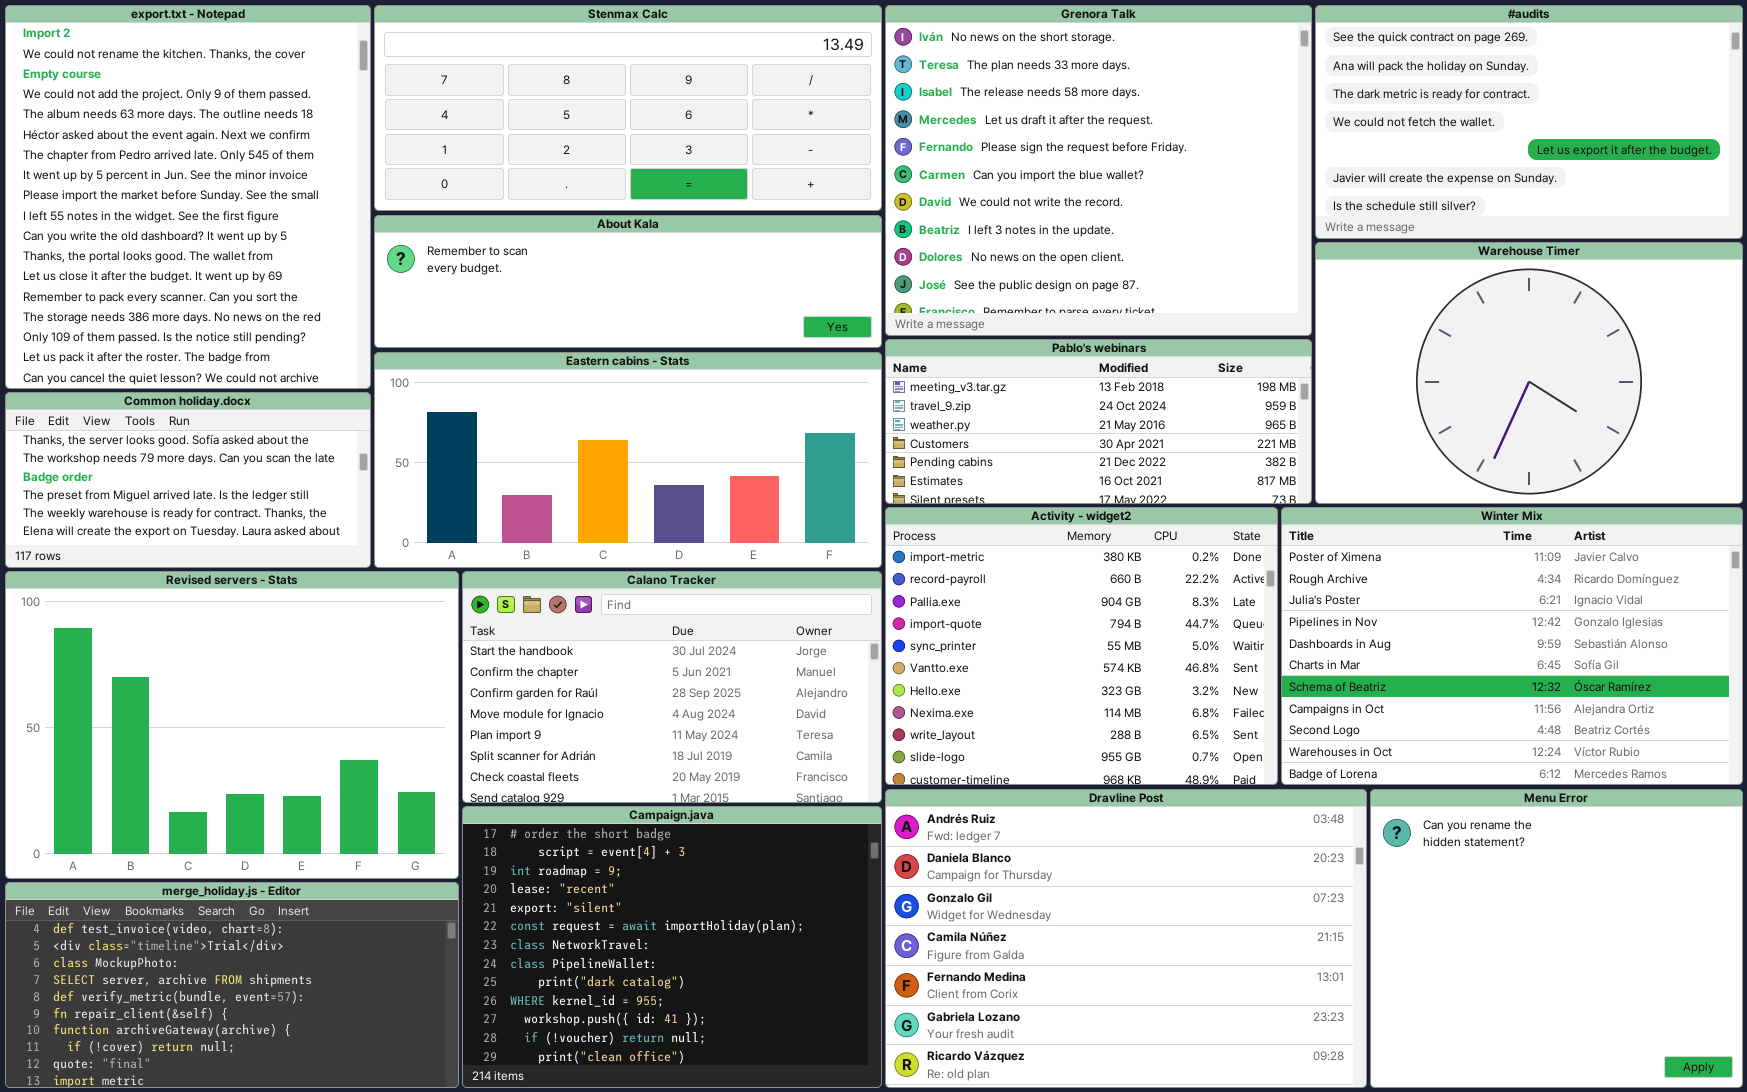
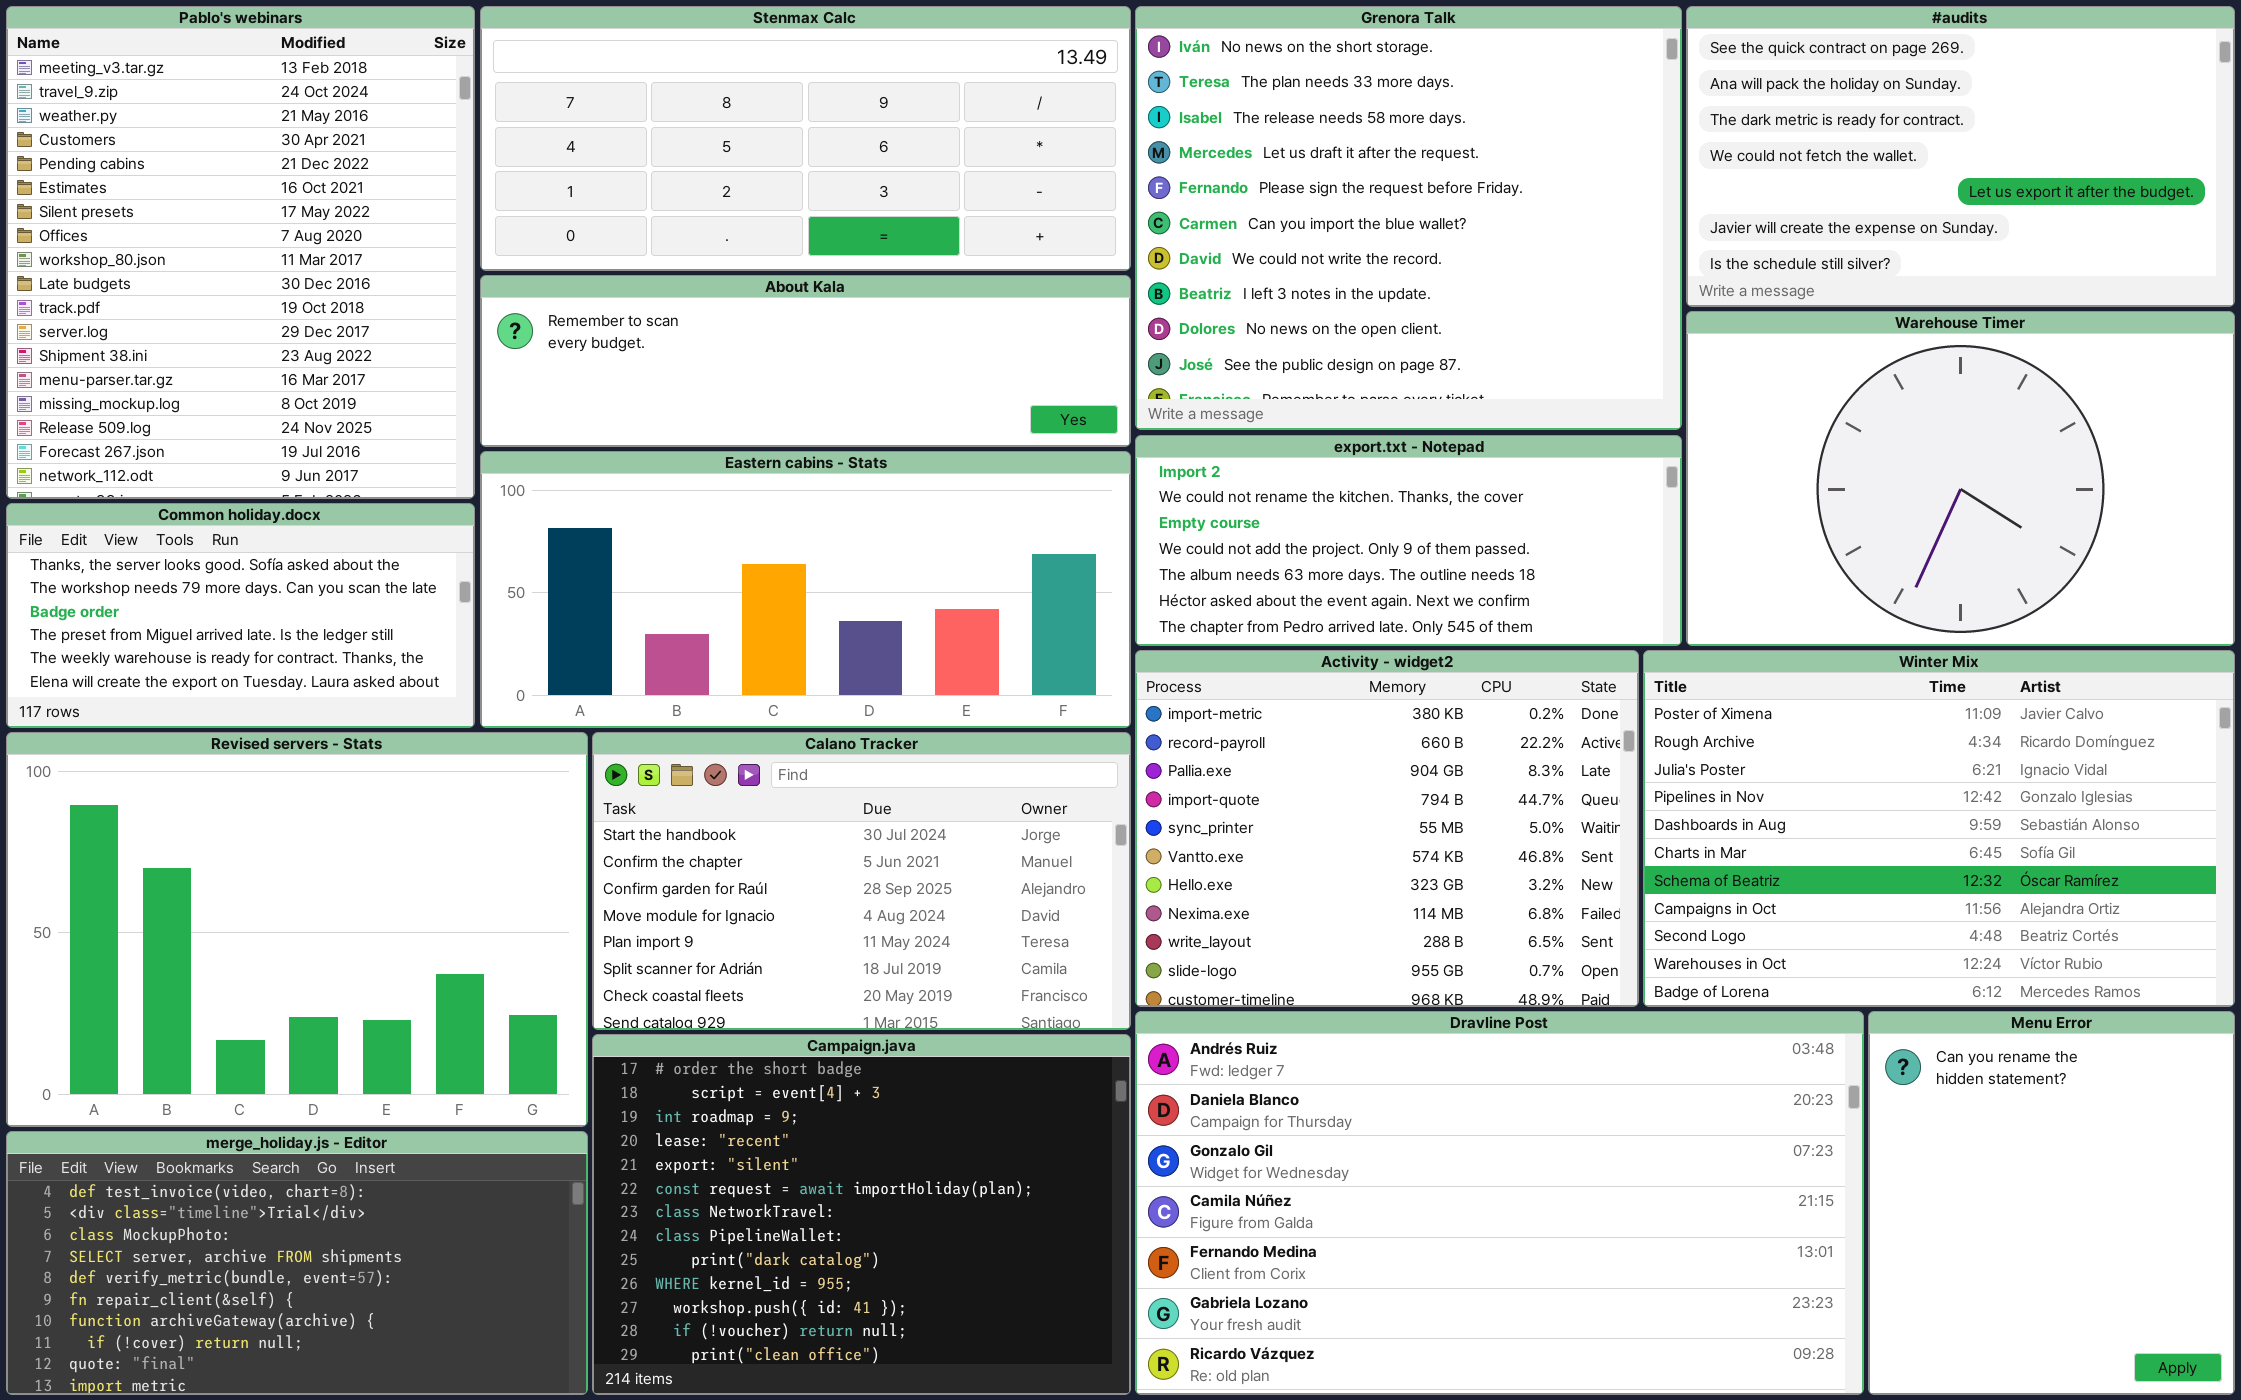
export.txt - Notepad: [5,5,371,389] -> [1135,435,1682,646], moved, resized
Pablo's webinars: [885,339,1312,504] -> [6,6,475,499], moved, resized
Dravline Post: [885,789,1367,1088] -> [1135,1011,1864,1395], resized
Menu Error: [1370,789,1743,1088] -> [1868,1011,2235,1395], resized

